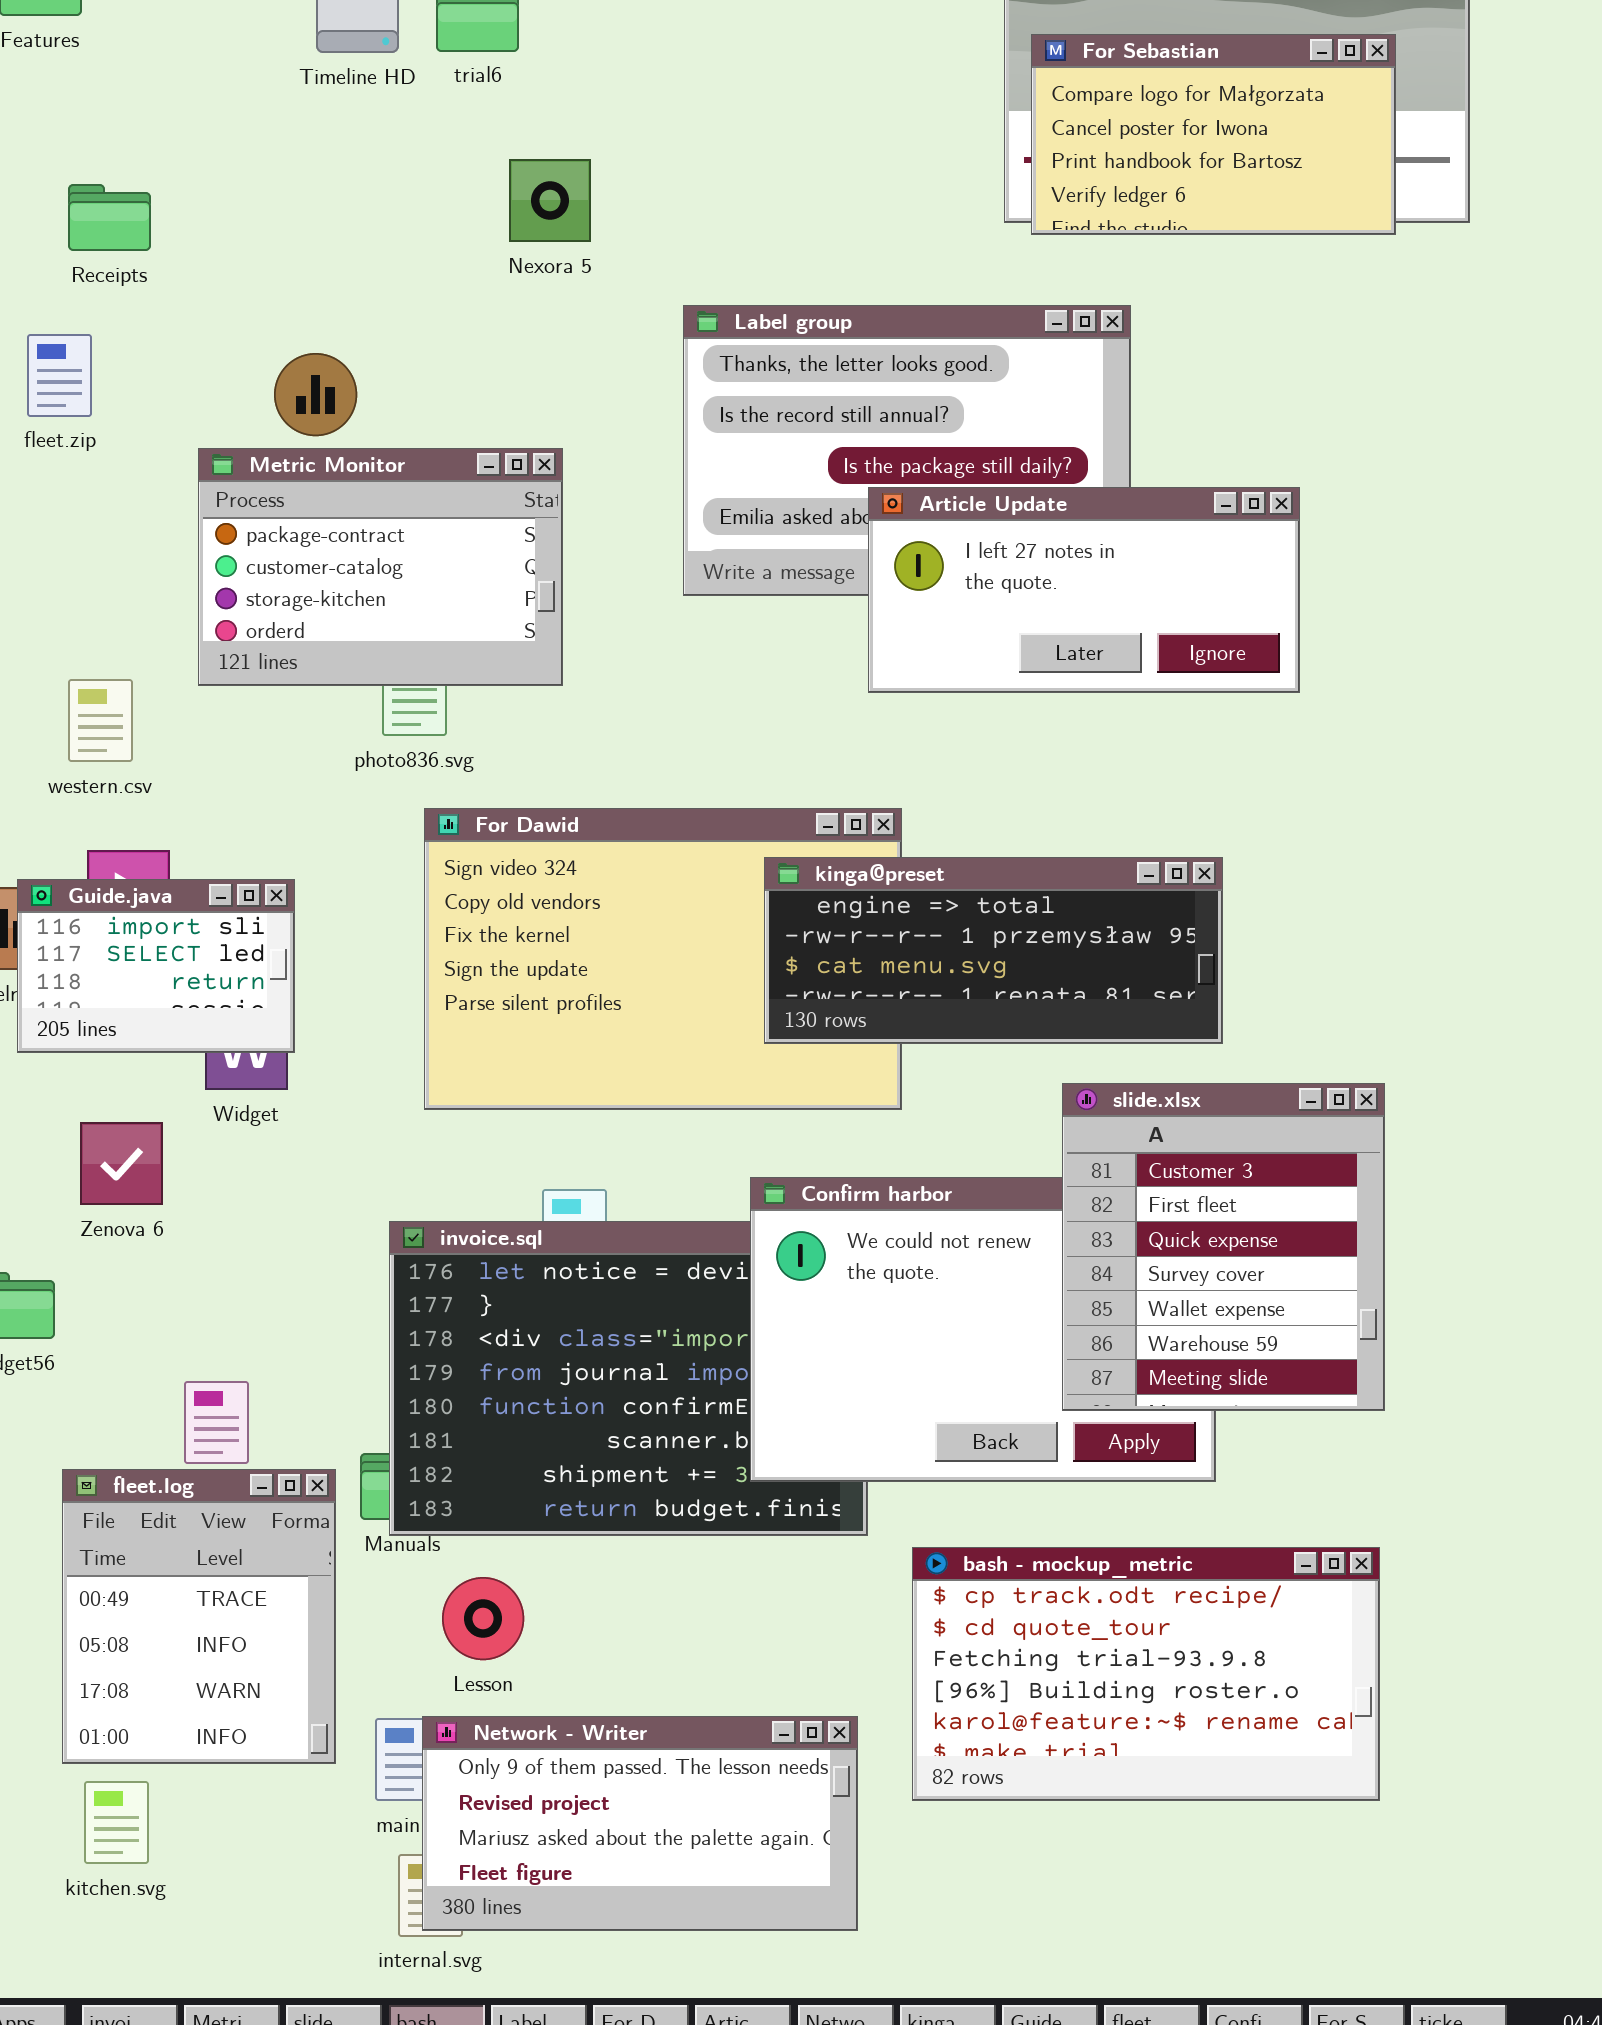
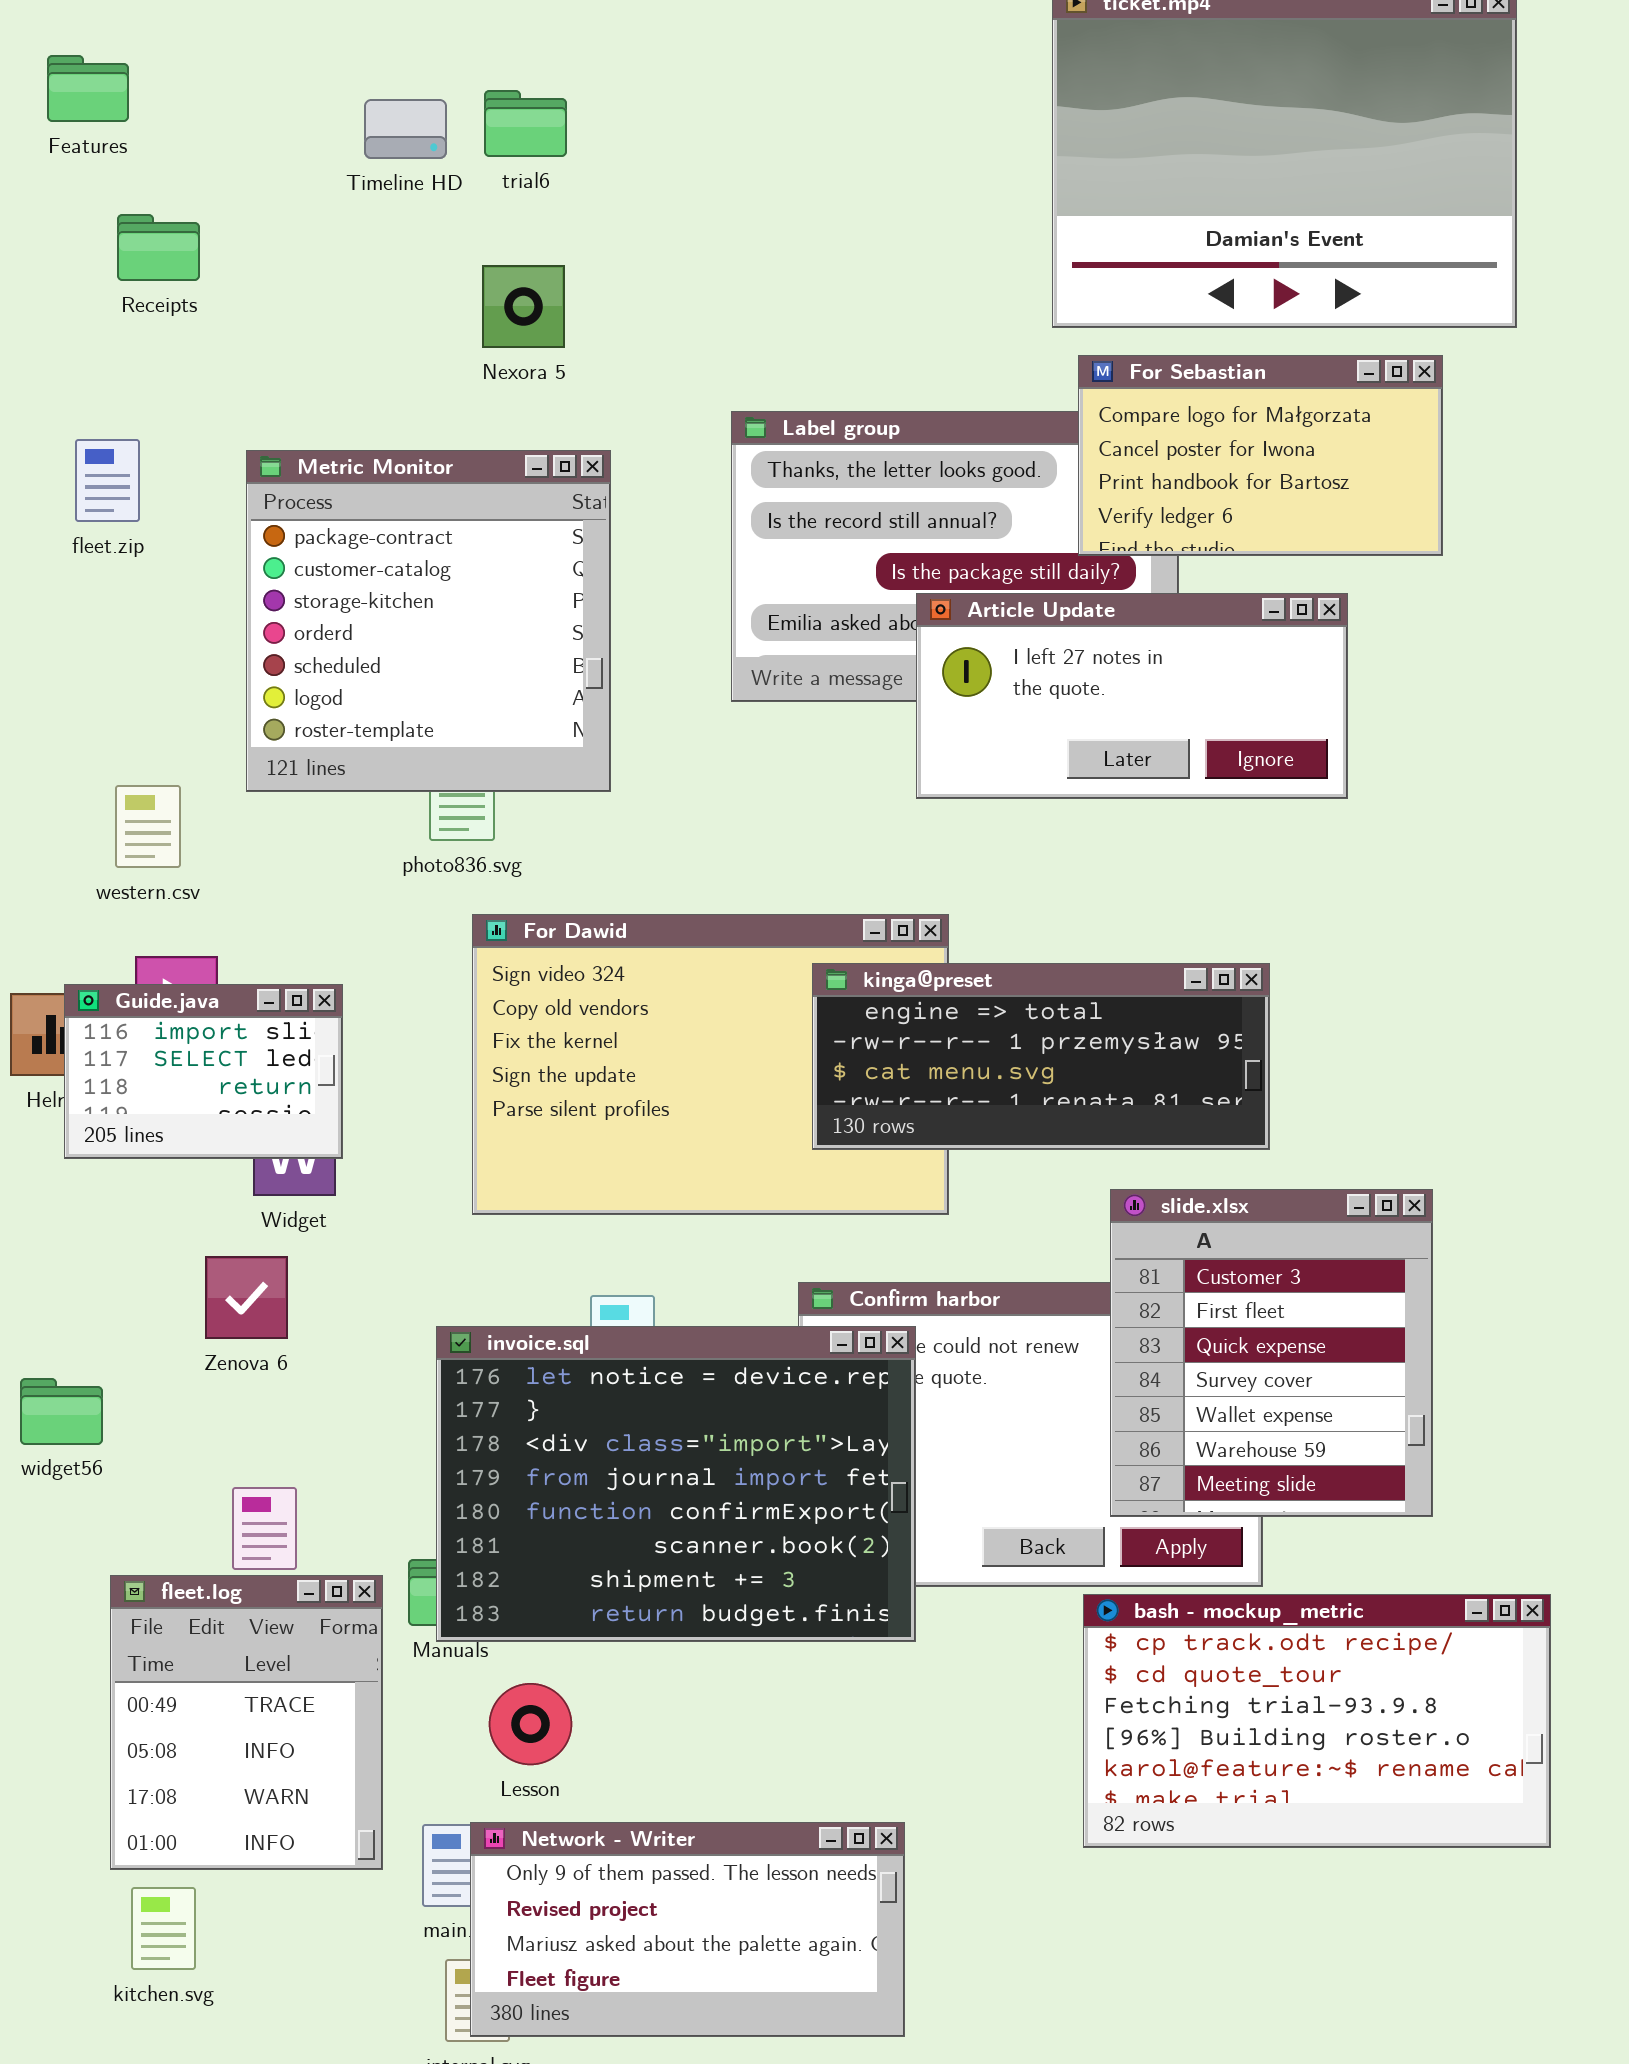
For Sebastian: [1031,34,1396,235] -> [1078,355,1443,556], moved
Nexora 5: [509,159,591,242] -> [482,265,565,348], moved
Receipts: [68,184,151,251] -> [117,214,200,281], moved
Metric Monitor: [198,448,563,686] -> [246,450,611,792], resized
Zenova 6: [80,1122,163,1205] -> [205,1256,288,1339], moved
invoice.sql: [389,1221,868,1536] -> [436,1326,916,1642], raised
bash - mockup_metric: [912,1547,1380,1801] -> [1083,1594,1551,1848], moved

